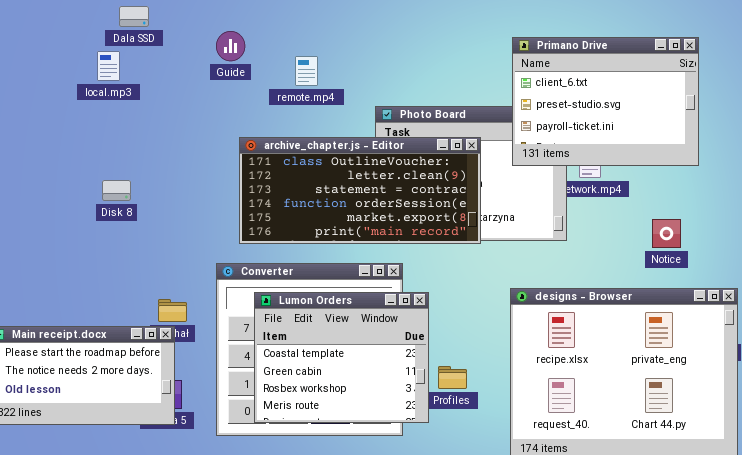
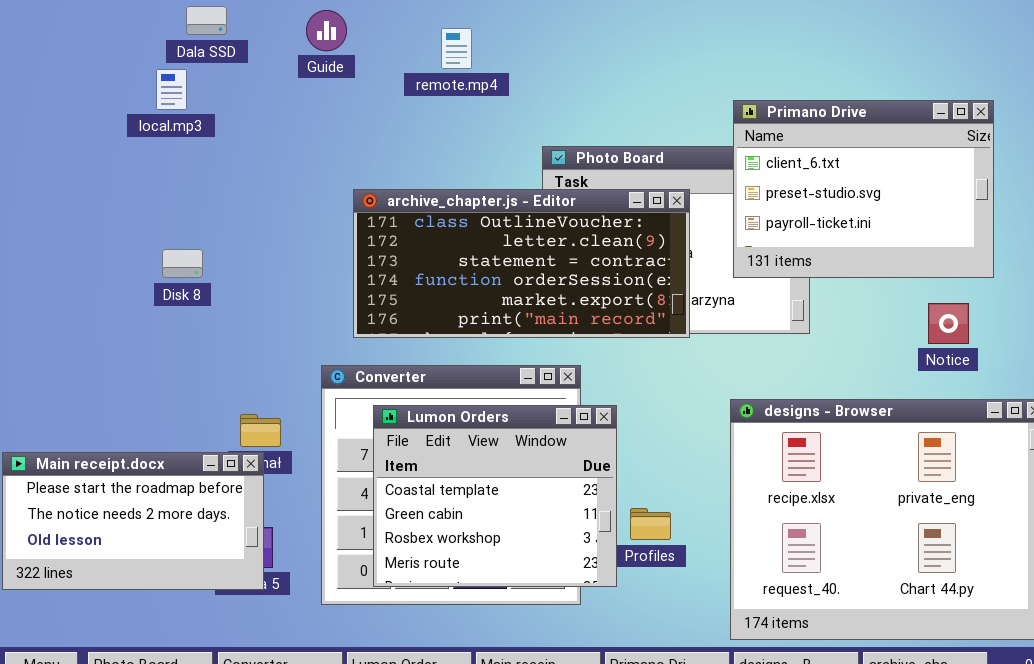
Guide: [216,31,245,61] -> [306,10,347,51], moved
Primano Drive: [512,37,699,166] -> [733,100,994,278], moved
remote.mp4: [295,56,318,86] -> [441,28,472,69], moved

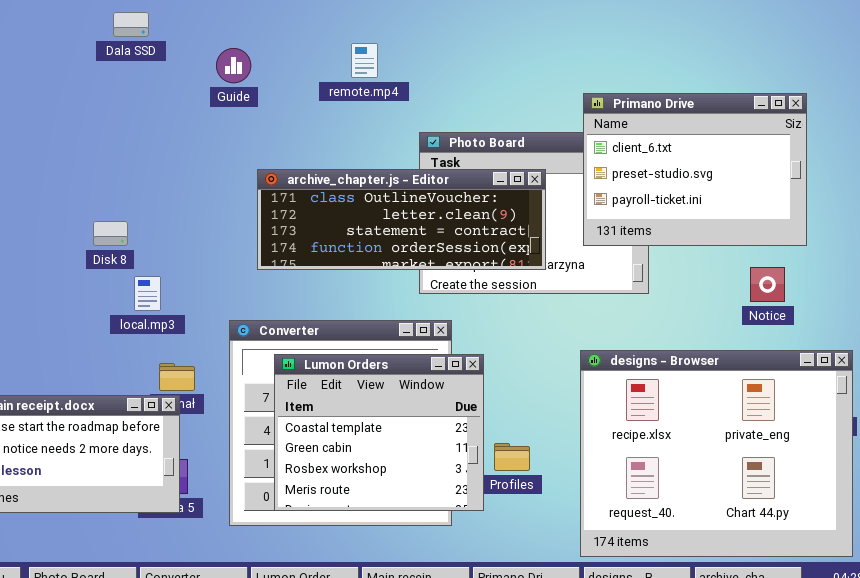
Guide: [306,10,347,51] -> [216,48,251,83], moved
remote.mp4: [441,28,472,69] -> [351,43,378,78], moved
local.mp3: [156,69,187,110] -> [134,276,161,311], moved
archive_chapter.js - Editor: [353,189,690,338] -> [257,169,546,270], resized

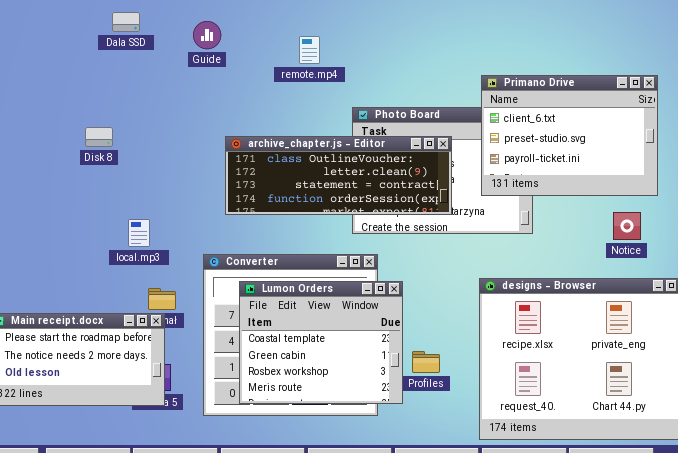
Guide: [216,48,251,83] -> [193,21,221,49], moved
Disk 8: [93,221,128,246] -> [85,127,113,147], moved

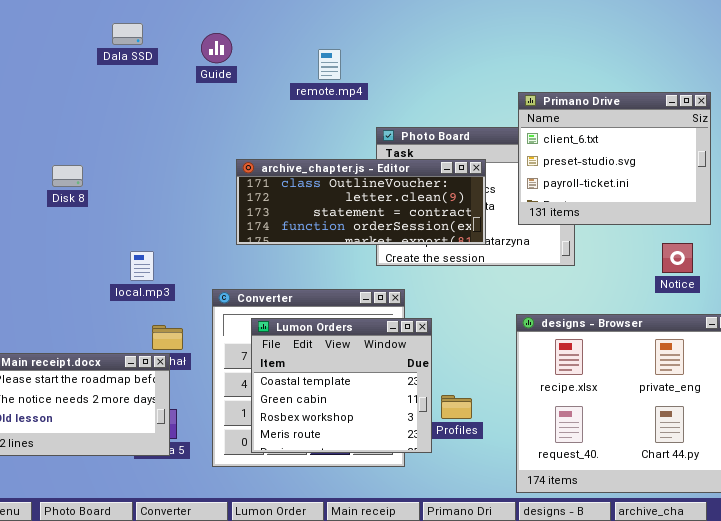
Disk 8: [85,127,113,147] -> [52,165,83,187], moved

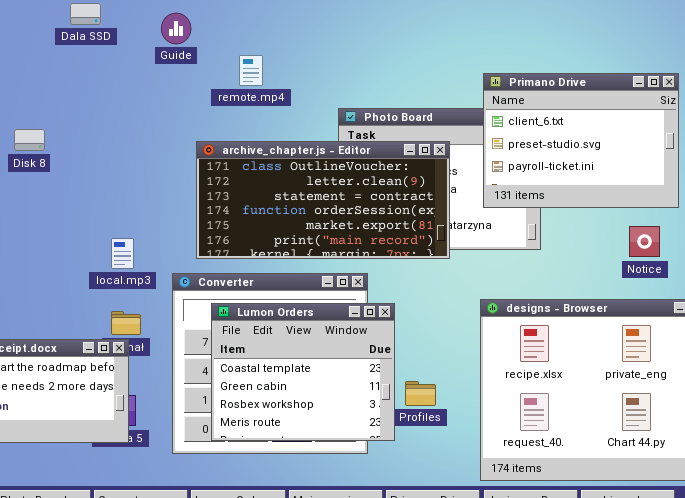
remote.mp4: [318,49,341,80] -> [239,55,263,86], moved
archive_chapter.js - Editor: [236,159,486,245] -> [196,141,450,259], resized
Disk 8: [52,165,83,187] -> [14,129,45,151], moved
local.mp3: [130,251,154,281] -> [111,238,134,269], moved

